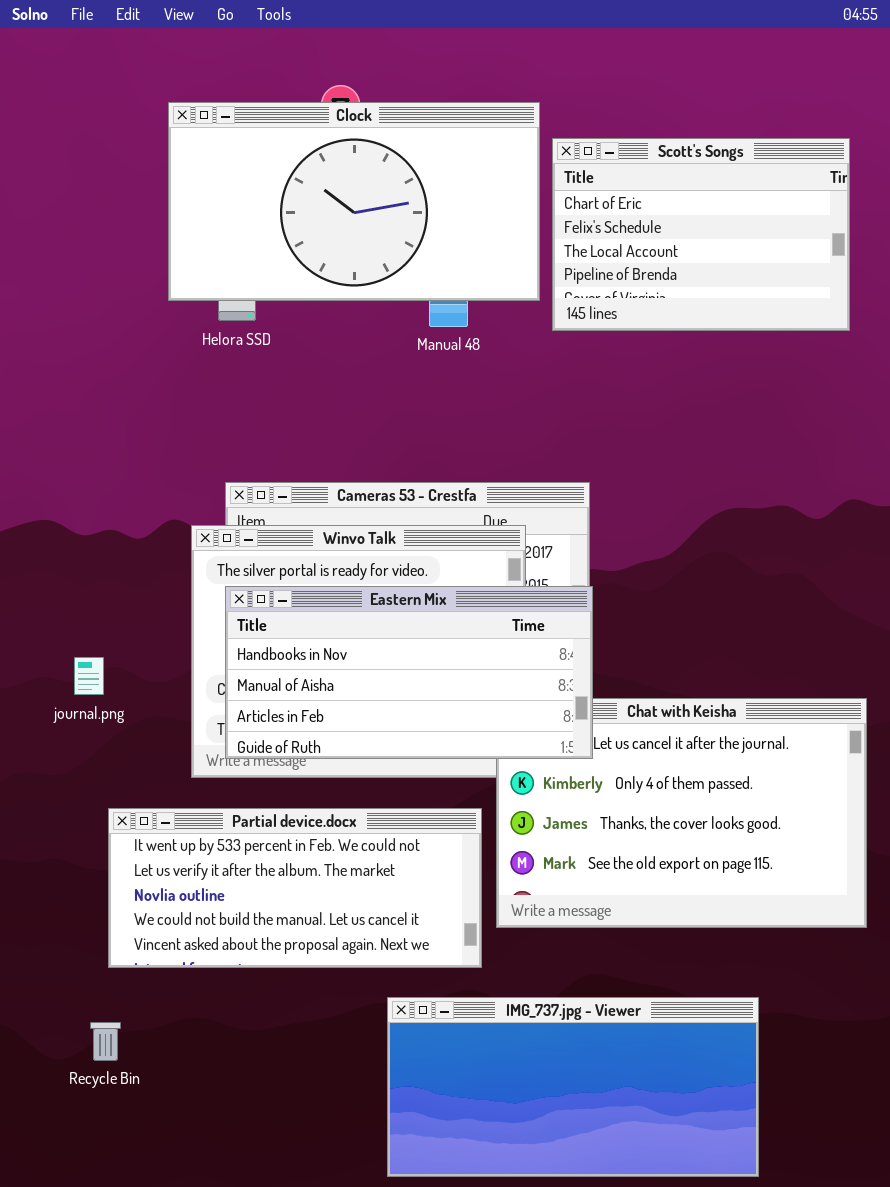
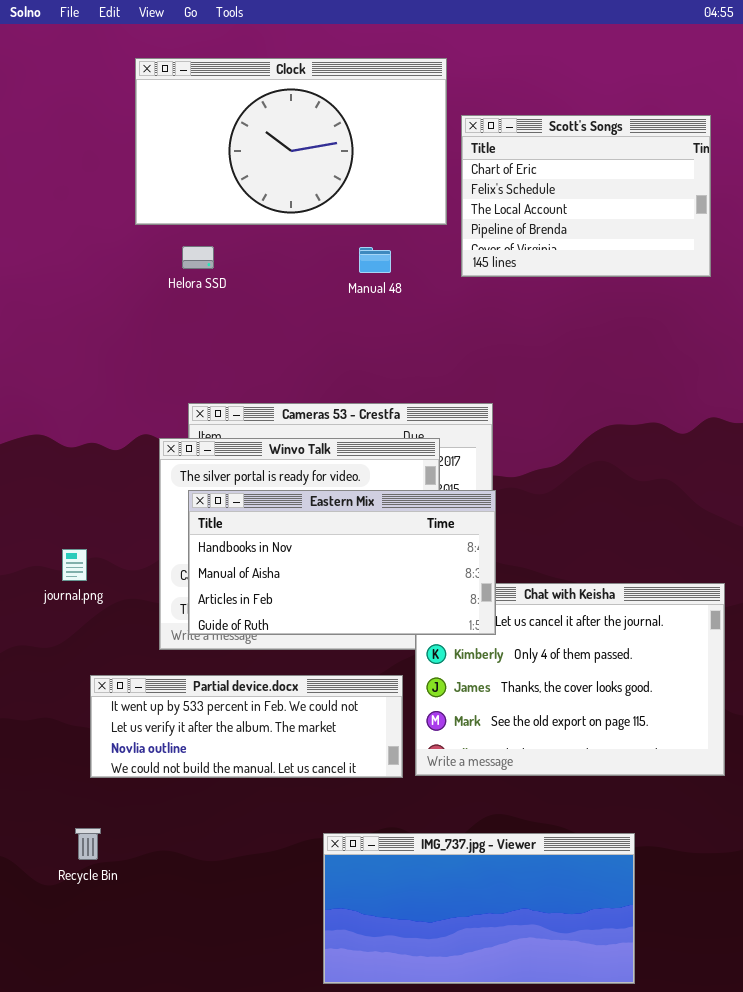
Clock: [168,102,540,301] -> [135,58,447,225], moved
Partial device.docx: [108,808,482,968] -> [90,675,403,778], resized
Recycle Bin: [90,1022,121,1061] -> [75,828,101,860], moved

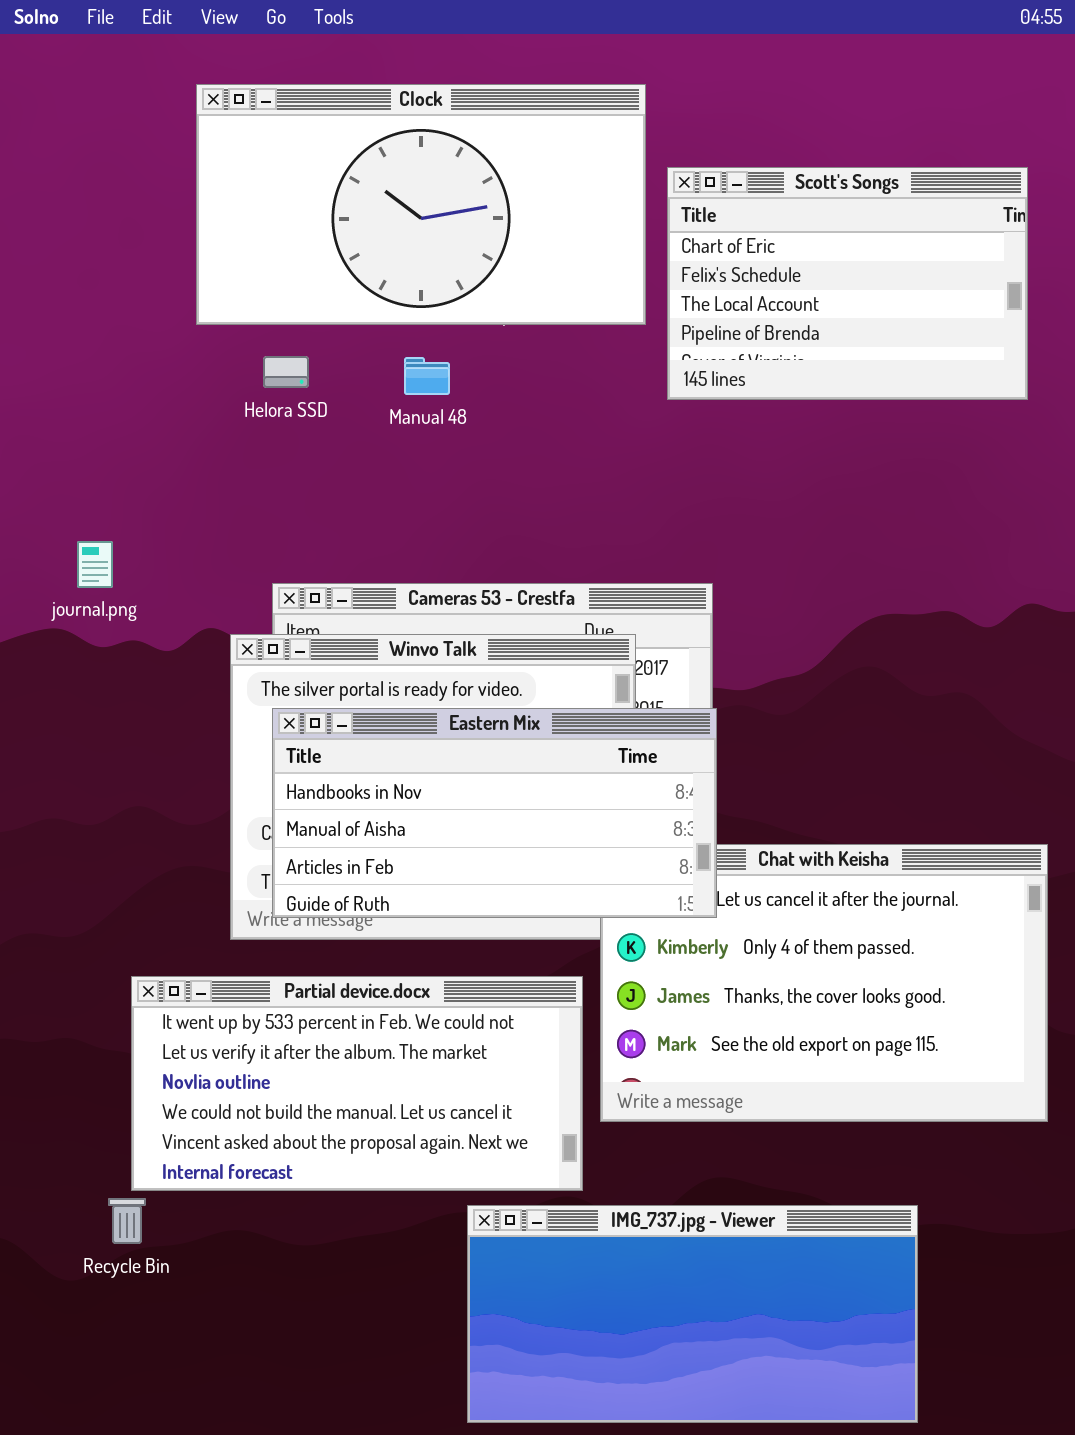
Manual 48: [359,247,391,273] -> [404,357,450,395], moved
journal.png: [62,549,87,581] -> [77,541,113,588], moved
Partial device.docx: [90,675,403,778] -> [131,976,583,1191], resized

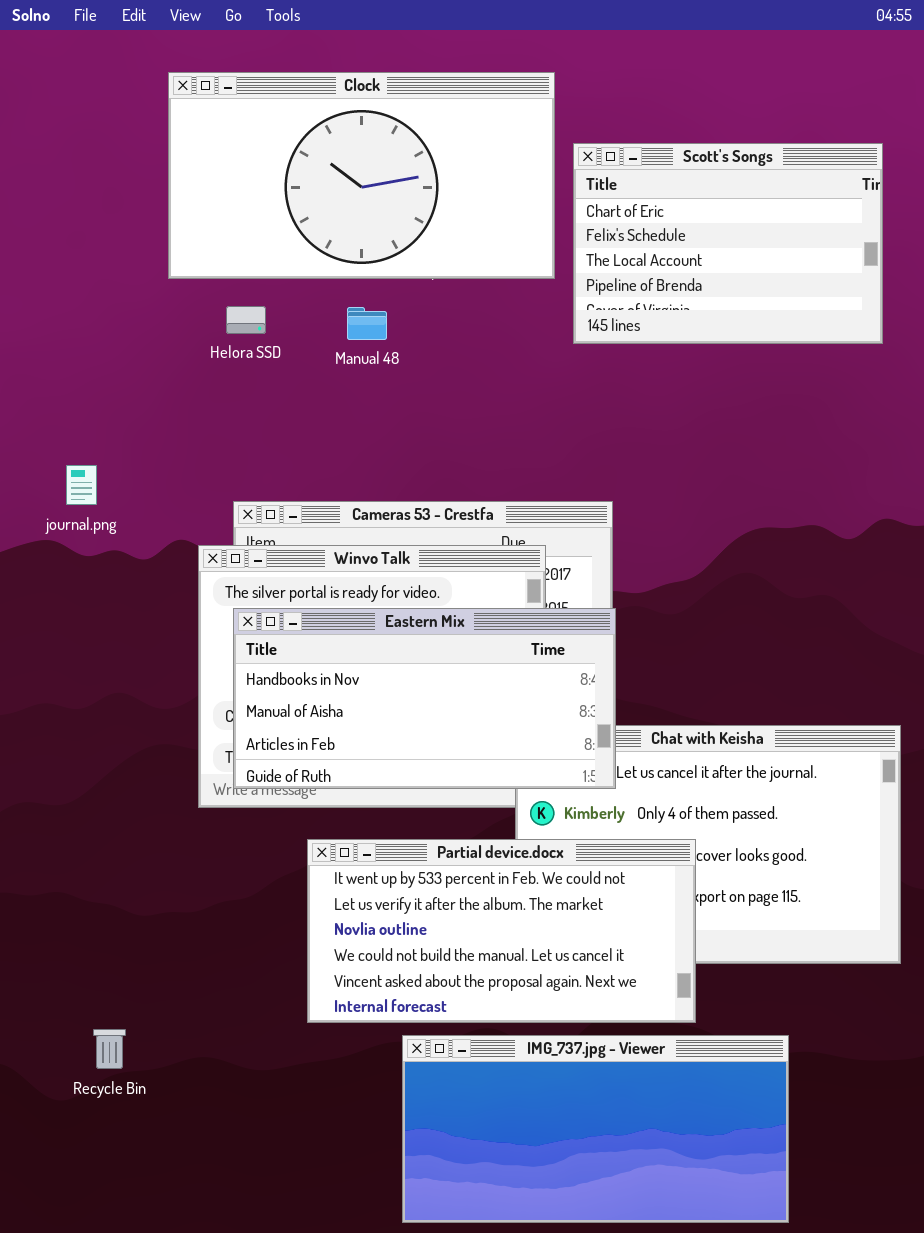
Partial device.docx: [131,976,583,1191] -> [307,839,696,1023], moved

